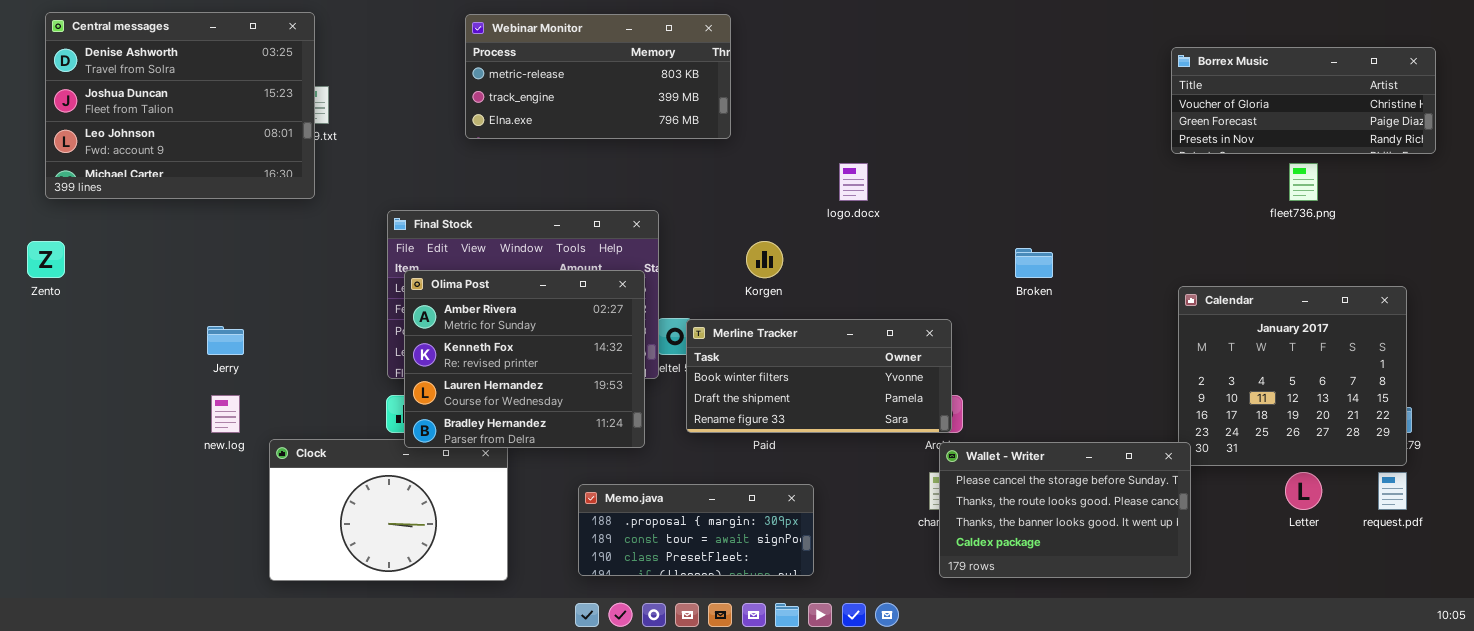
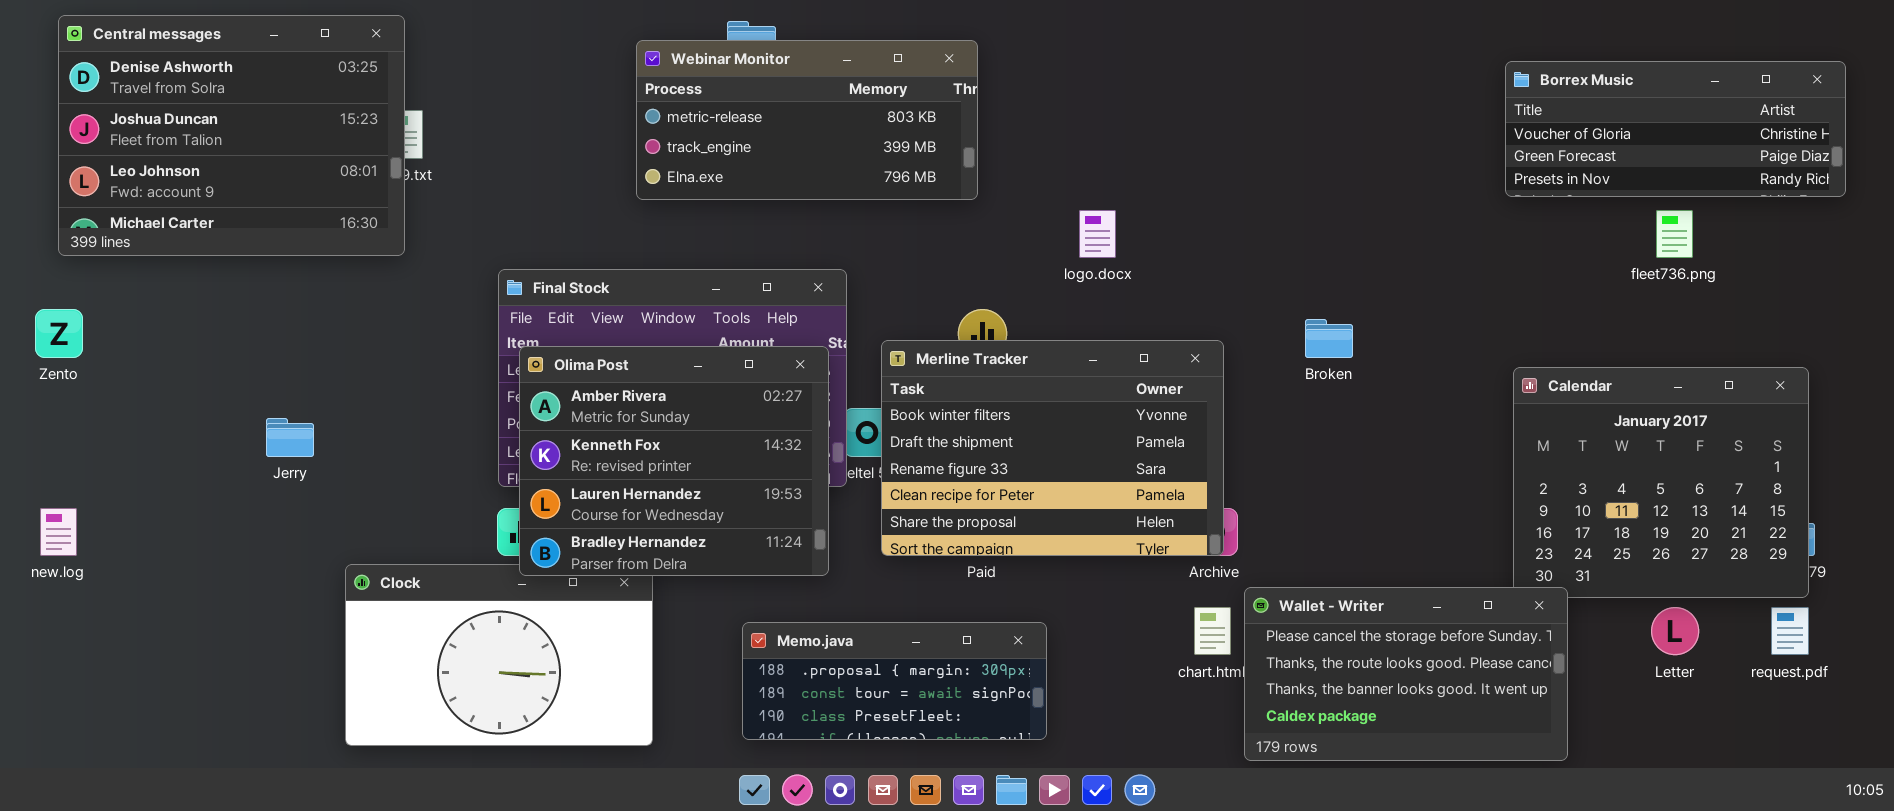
Webinar Monitor: [465,14,731,139] -> [636,40,978,200], moved
Merline Tracker: [686,319,952,433] -> [881,340,1224,556], resized
new.log: [211,395,240,433] -> [40,508,77,556], moved
Wallet - Writer: [939,442,1191,578] -> [1244,587,1568,761], moved

